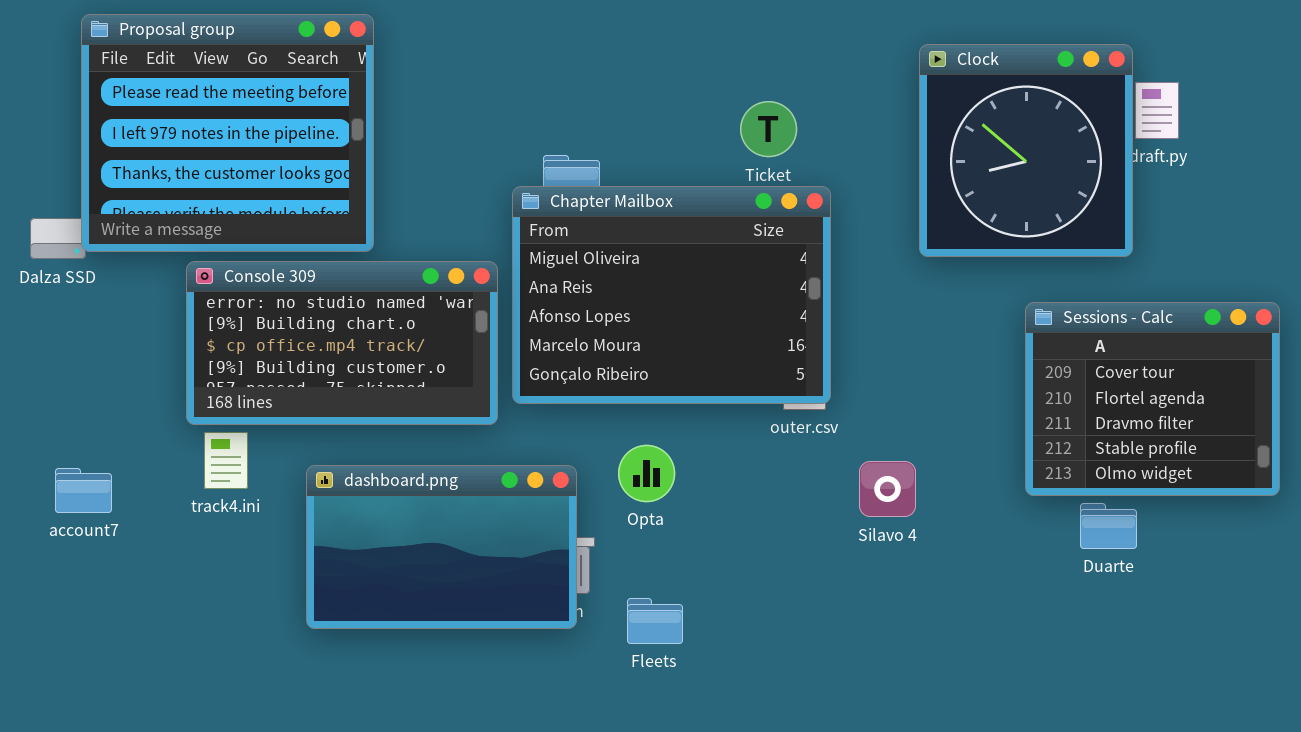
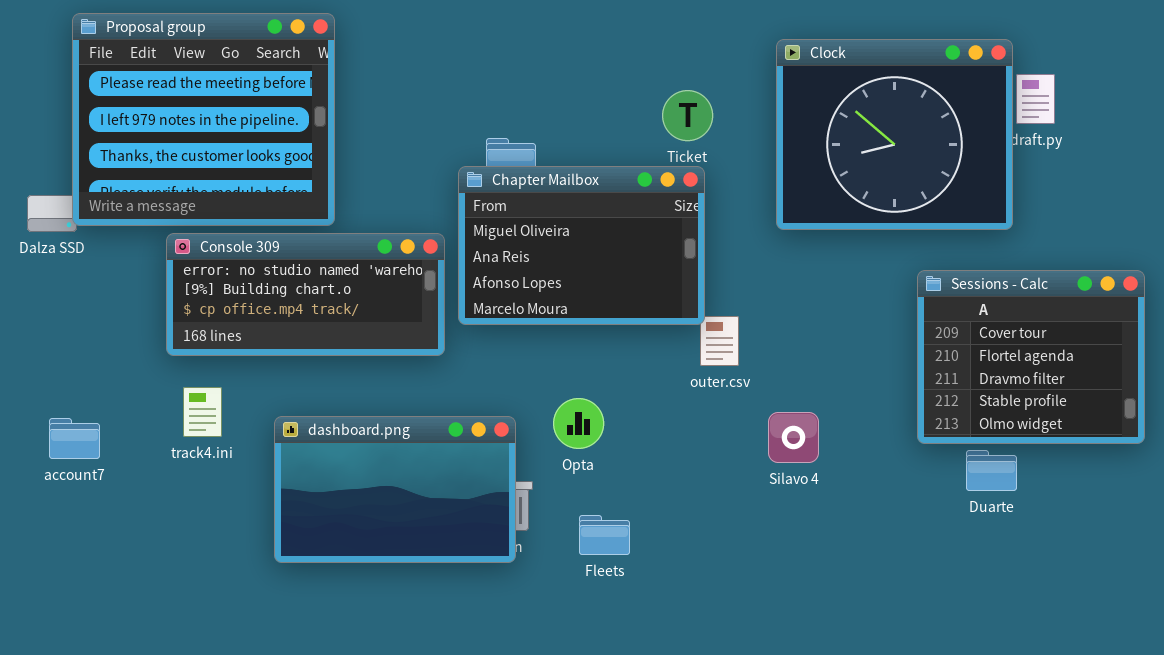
Clock: [919,44,1133,257] -> [776,39,1013,230], resized
Chapter Mailbox: [512,186,831,404] -> [458,166,705,325], resized
Console 309: [186,261,498,425] -> [166,233,445,356], resized
Fleets: [627,598,683,644] -> [579,515,630,555], moved

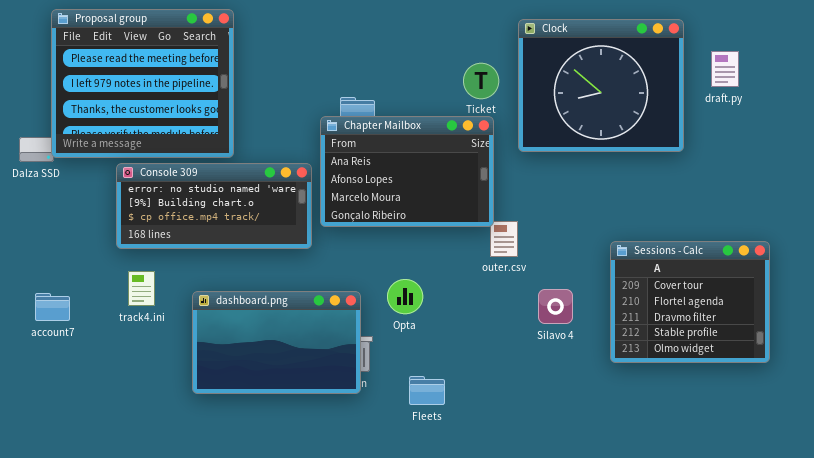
Clock: [776,39,1013,230] -> [518,19,684,152], moved
Chapter Mailbox: [458,166,705,325] -> [320,116,494,227], scrolled down 1 row
Sessions - Calc: [917,270,1145,444] -> [610,241,770,363], moved
Fleets: [579,515,630,555] -> [409,376,445,405], moved

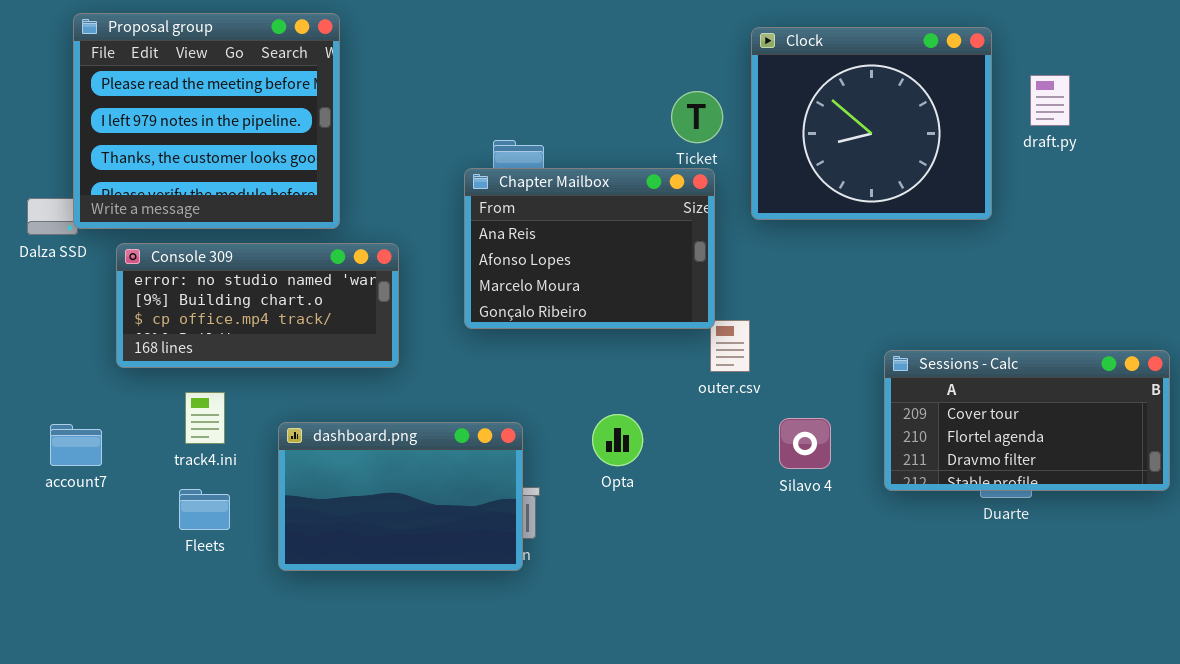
Console 309: [116,163,312,249] -> [116,243,399,368], moved
Sessions - Calc: [610,241,770,363] -> [884,350,1170,491], resized
Opta: [387,279,423,314] -> [592,414,643,466], moved
Fleets: [409,376,445,405] -> [179,489,230,530], moved

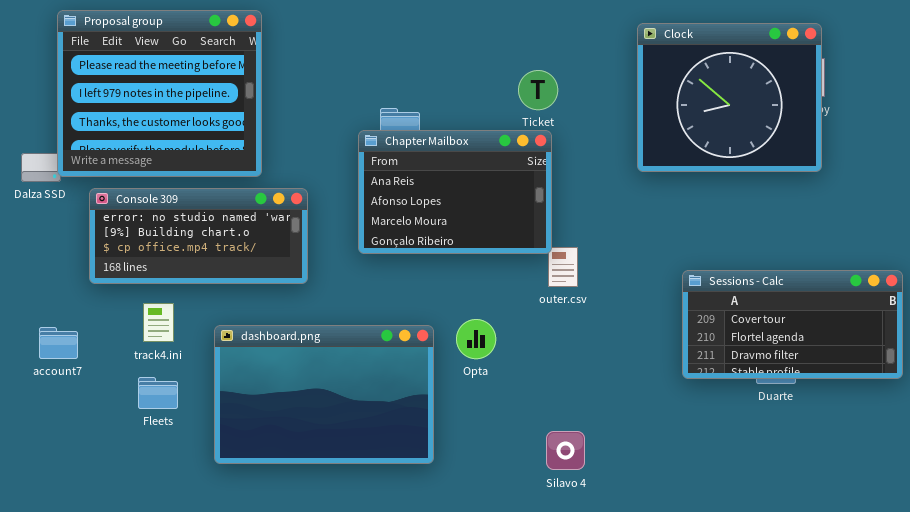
Clock: [751,27,992,220] -> [637,23,822,172], moved
Silavo 4: [779,418,831,469] -> [546,431,585,470], moved
dashboard.png: [278,422,523,571] -> [214,325,434,464], resized

